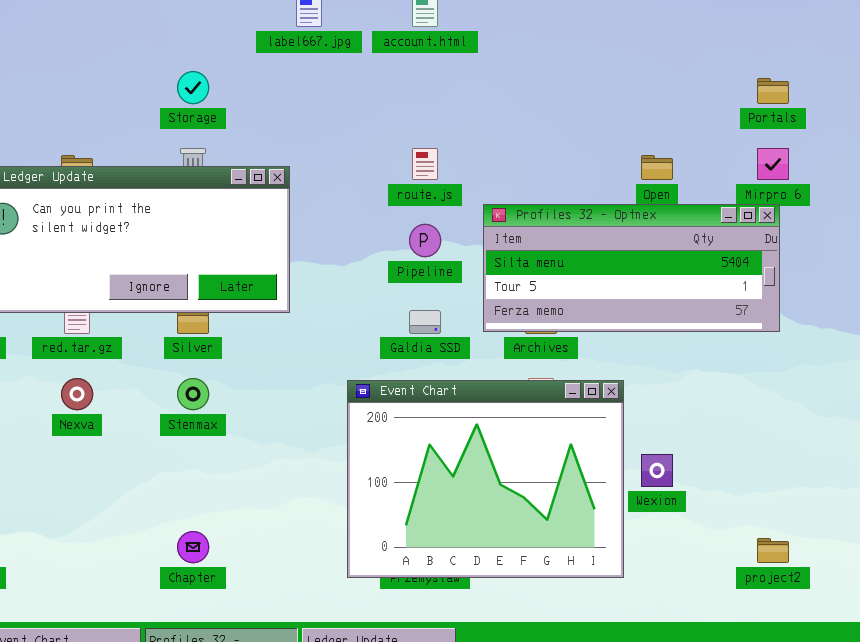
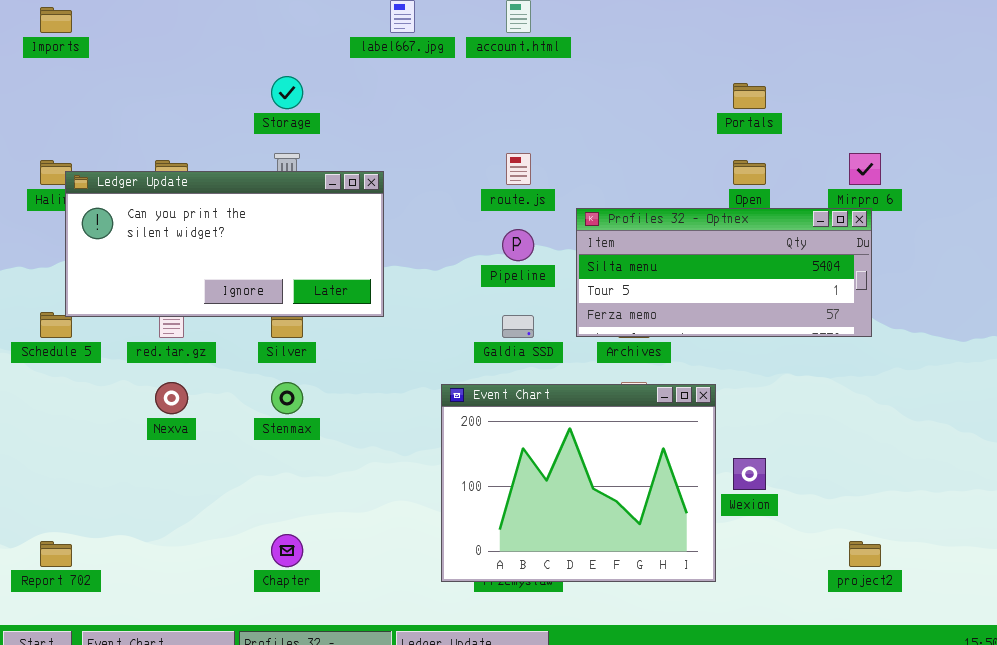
Portals: [757,78,789,104] -> [733,83,766,109], moved

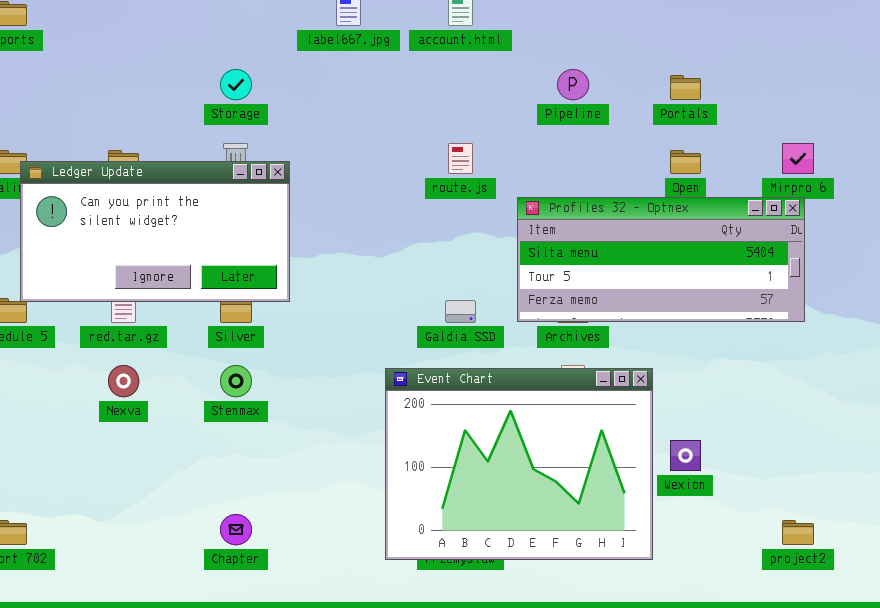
Ledger Update: [65,171,384,317] -> [20,161,290,302], resized
Pipeline: [502,229,534,261] -> [557,69,589,100], moved

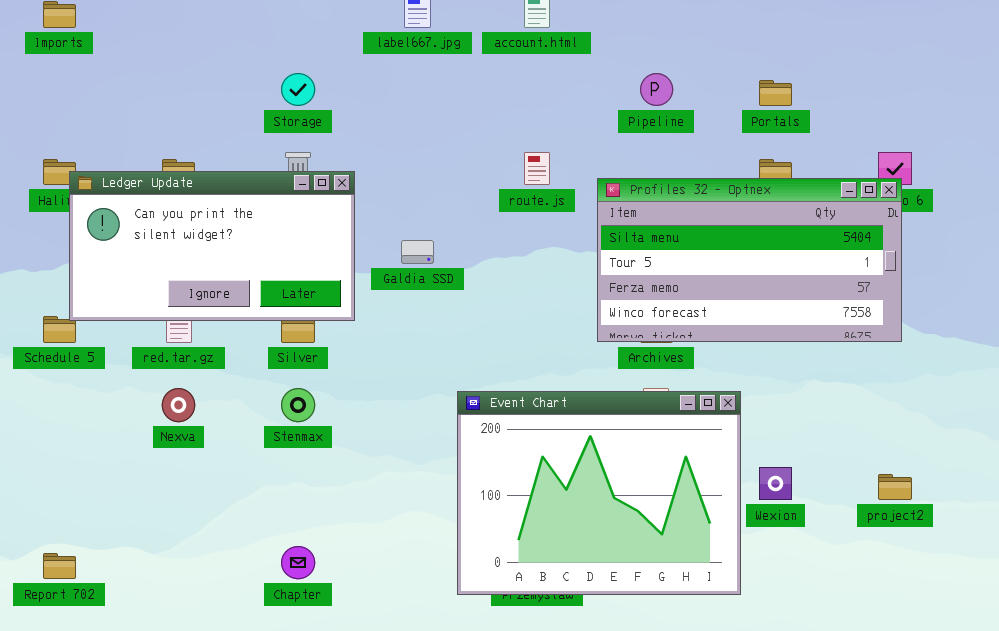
Profiles 32 - Optnex: [517,197,805,322] -> [597,178,902,342], resized
Galdia SSD: [445,300,476,323] -> [401,240,434,264], moved
project2: [782,520,814,545] -> [878,474,912,500], moved

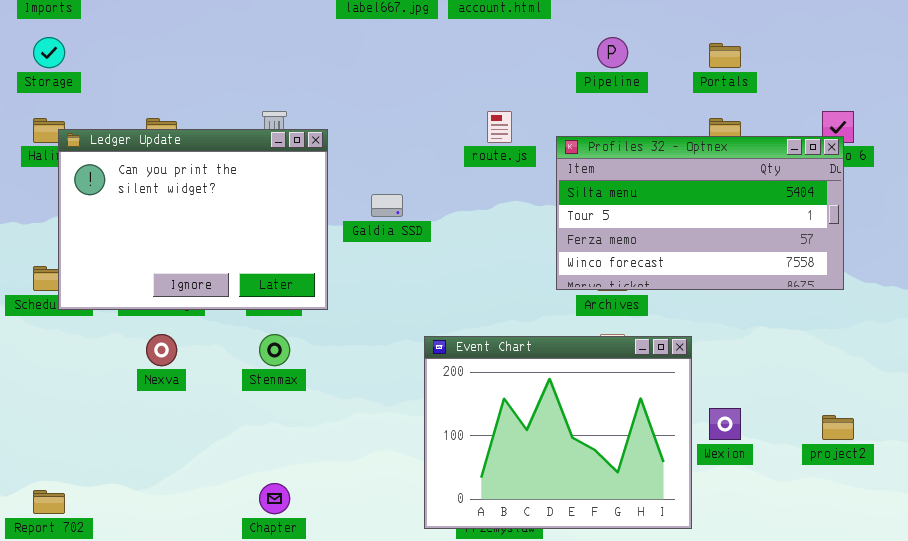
Storage: [281,73,315,106] -> [33,37,65,68], moved
Ledger Update: [69,171,355,321] -> [58,129,328,310], resized

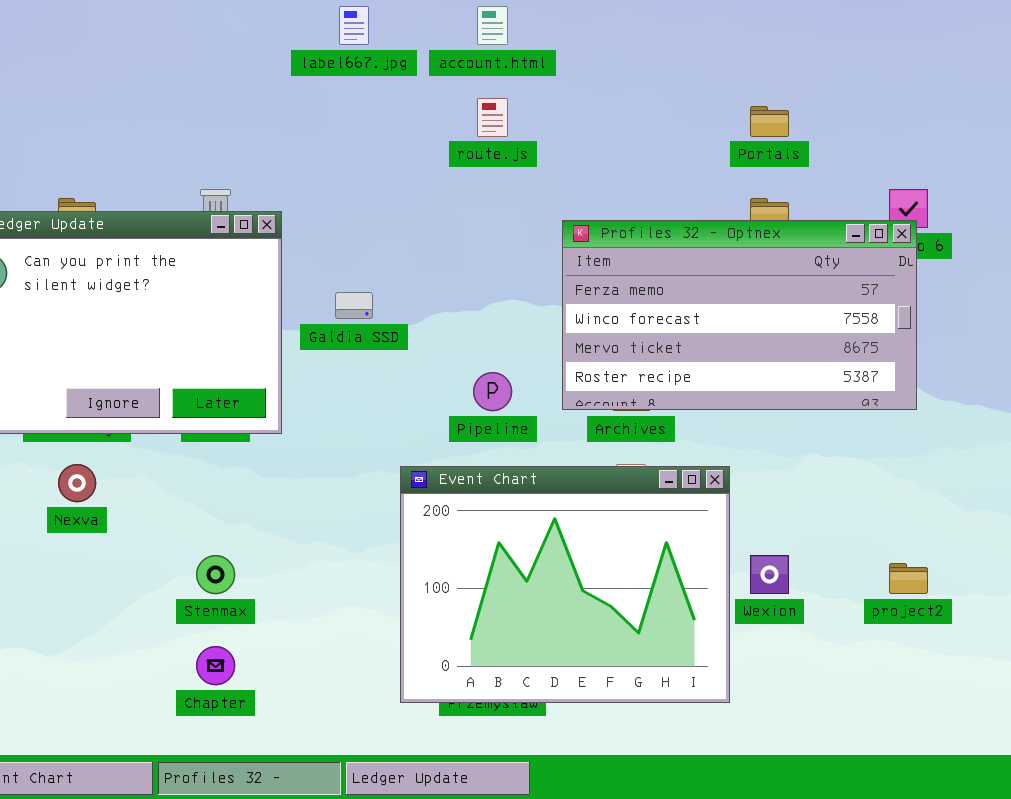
Pipeline: [597,37,628,68] -> [473,372,512,411], moved
route.js: [487,111,512,143] -> [477,98,508,137], moved
Profiles 32 - Optnex: [556,136,844,290] -> [562,220,917,410], scrolled down 2 rows
Stenmax: [259,334,290,366] -> [196,555,235,594], moved

